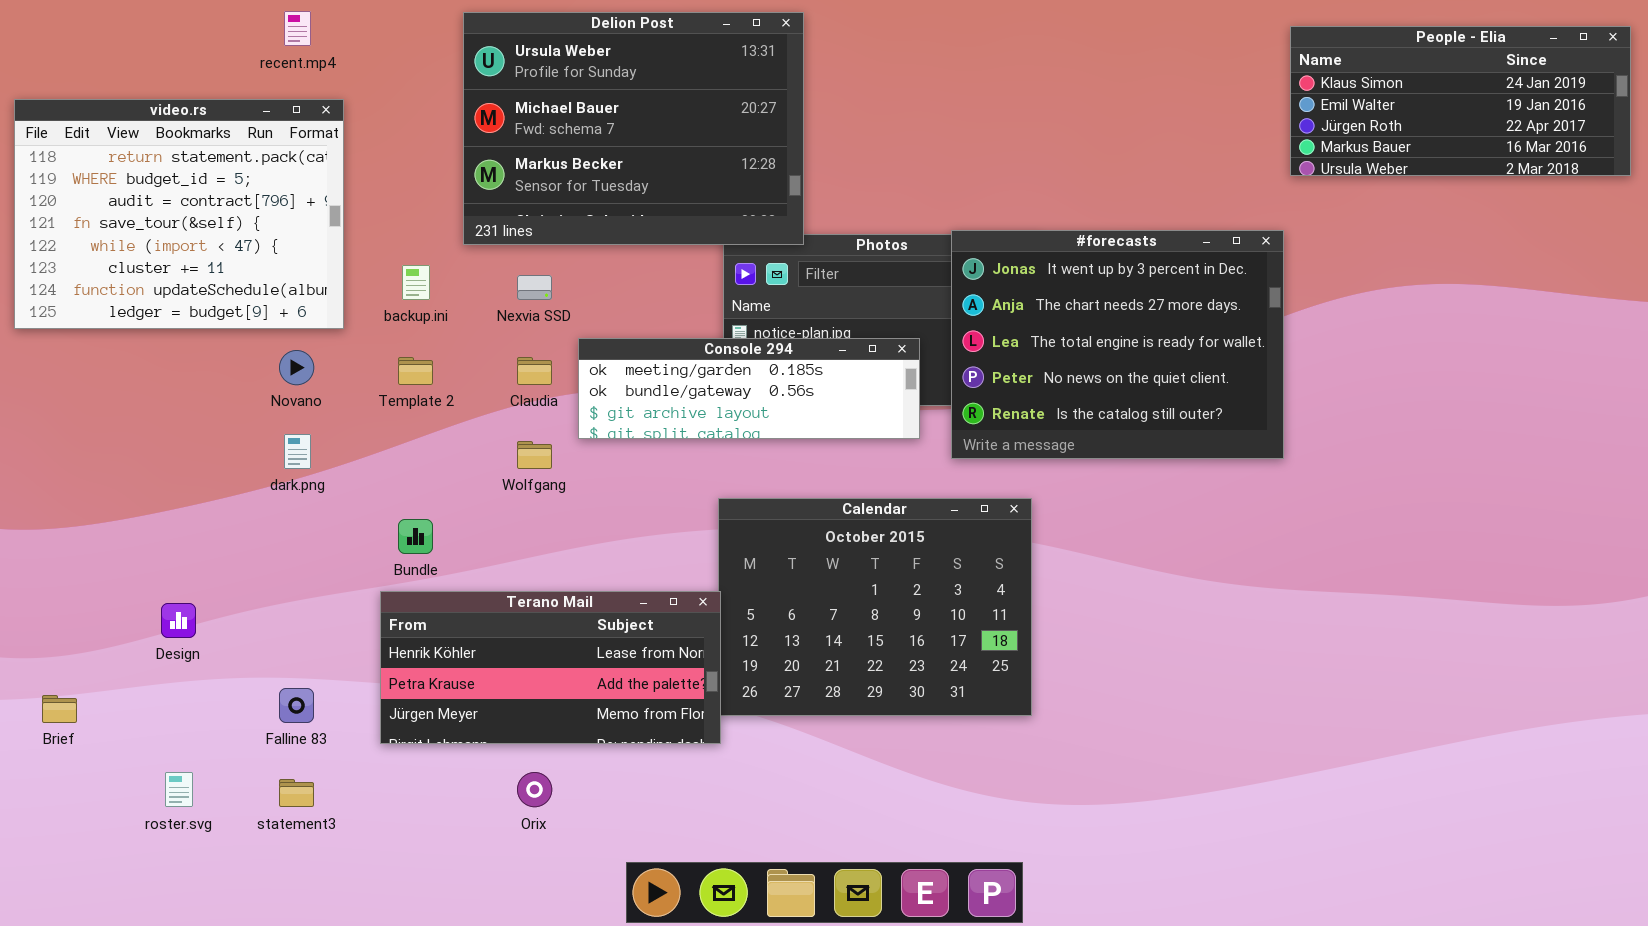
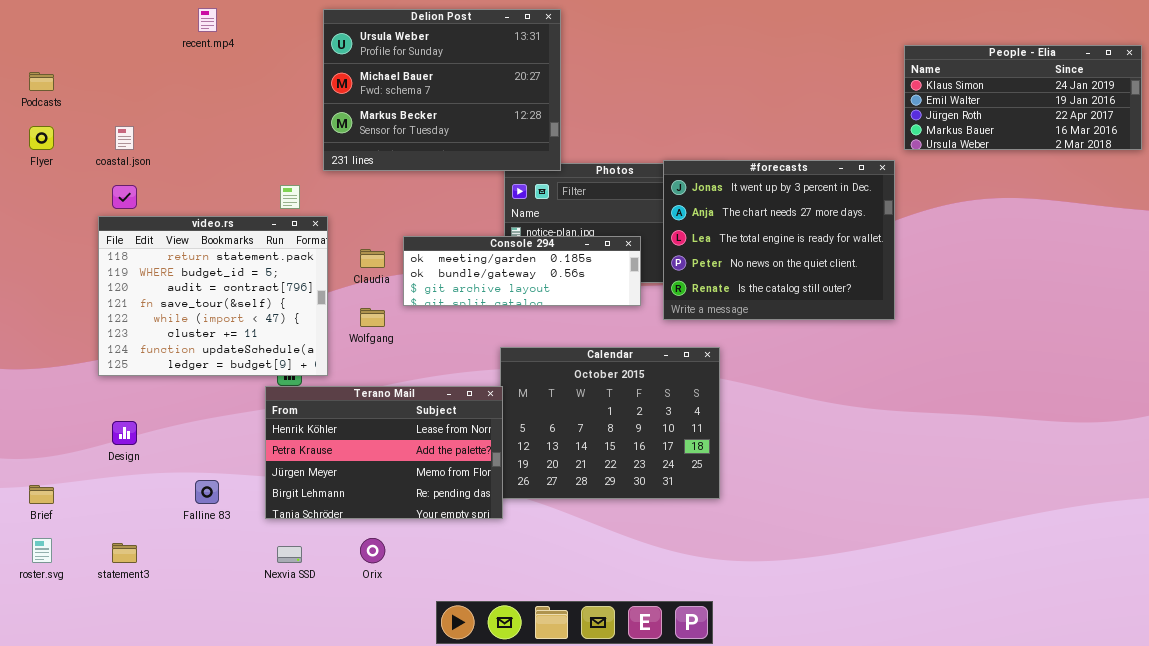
People - Elia: [1290,26,1631,176] -> [904,45,1142,150], moved
video.rs: [14,99,344,329] -> [98,216,328,376], moved
Nexvia SSD: [517,275,552,300] -> [277,546,302,563], moved
Terano Mail: [380,591,721,744] -> [265,386,503,519], resized
roster.svg: [165,772,193,807] -> [32,538,52,563], moved
statement3: [279,779,314,807] -> [112,543,137,563], moved

